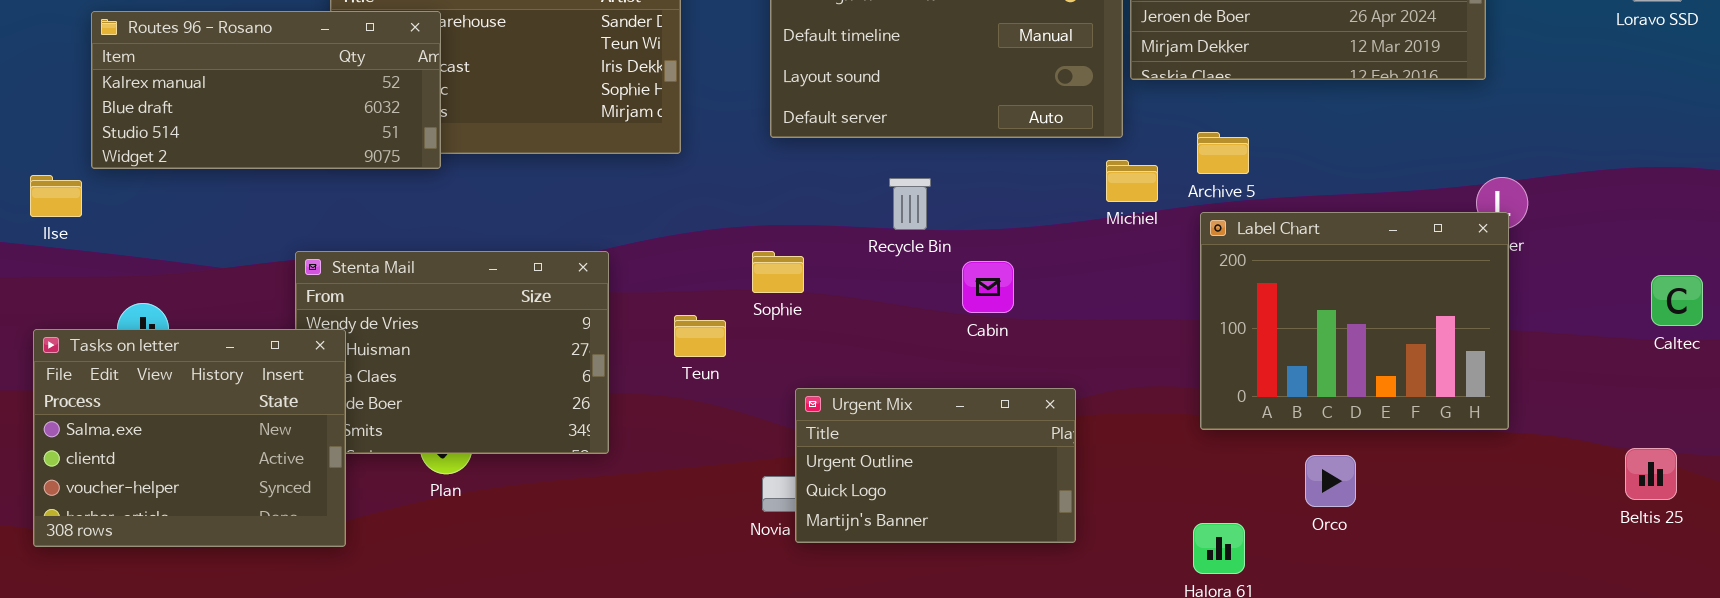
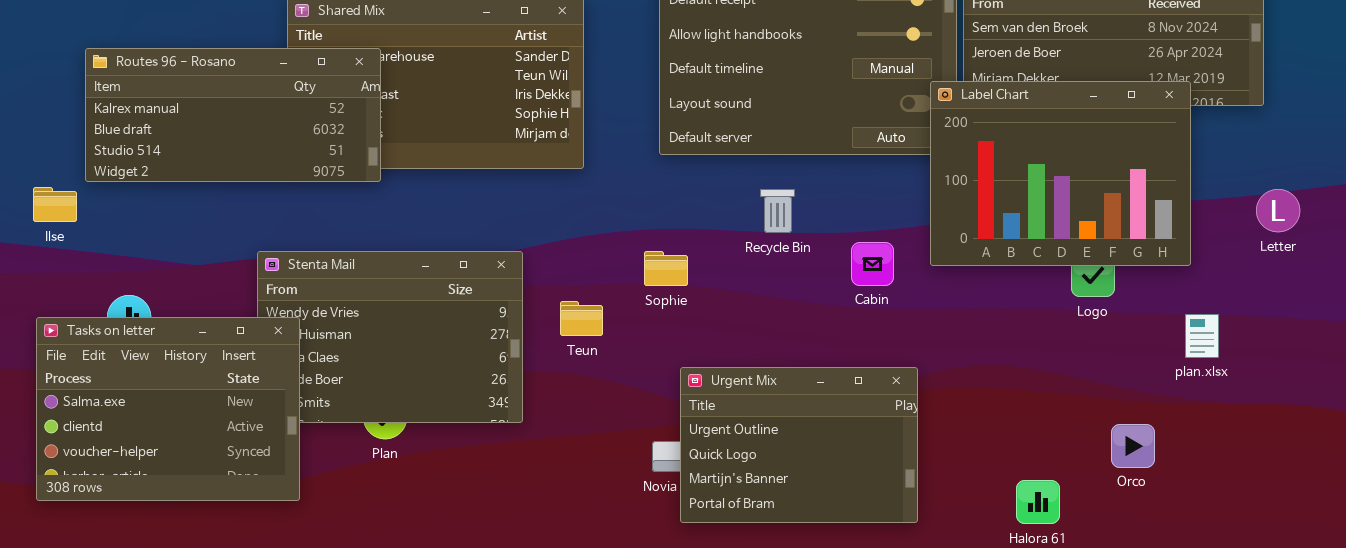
Label Chart: [1200,212,1509,430] -> [930,81,1191,266], moved
Cabin: [962,261,1014,313] -> [851,242,894,286], moved
Teun: [674,315,726,357] -> [560,301,603,336], moved
Urgent Mix: [795,388,1076,543] -> [680,367,918,523], resized

